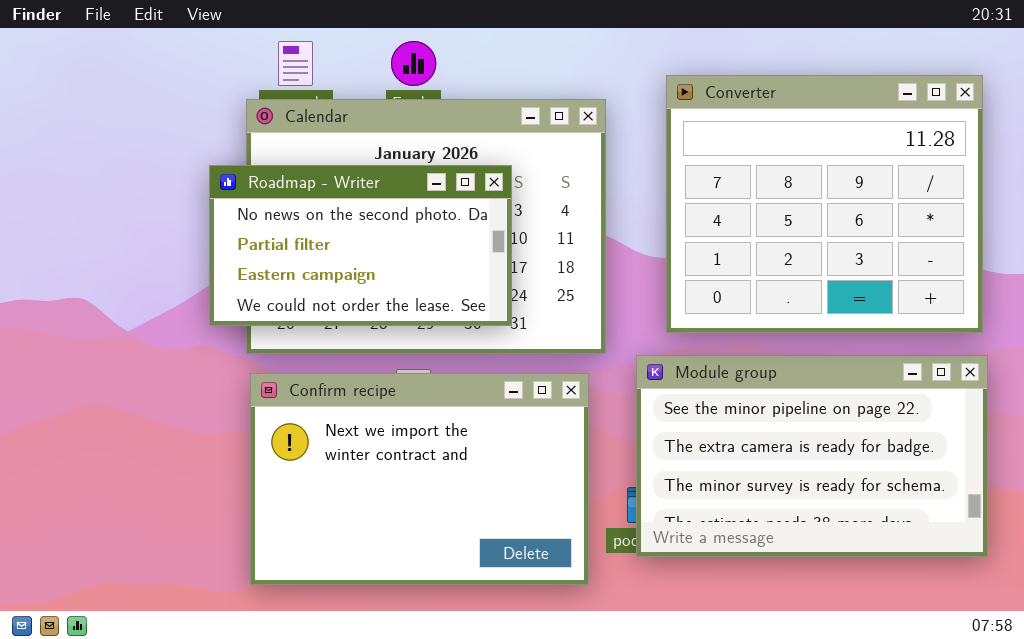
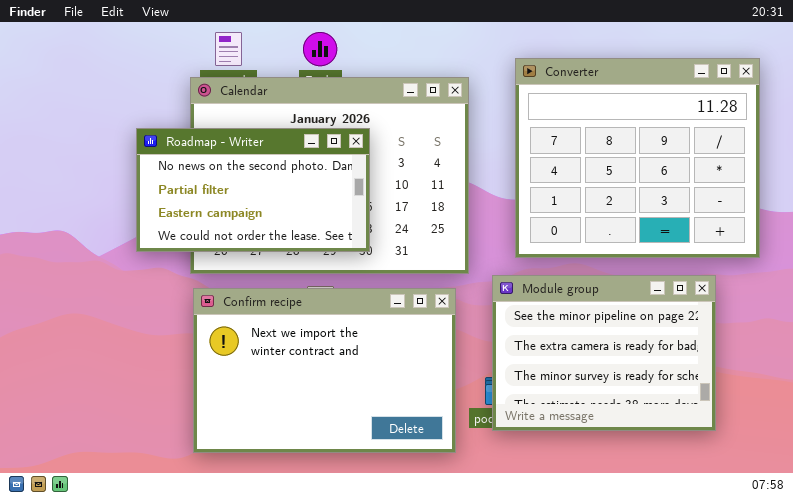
Roadmap - Writer: [209,165,512,326] -> [136,128,370,252], moved
Module group: [636,355,988,557] -> [492,275,716,431], resized

